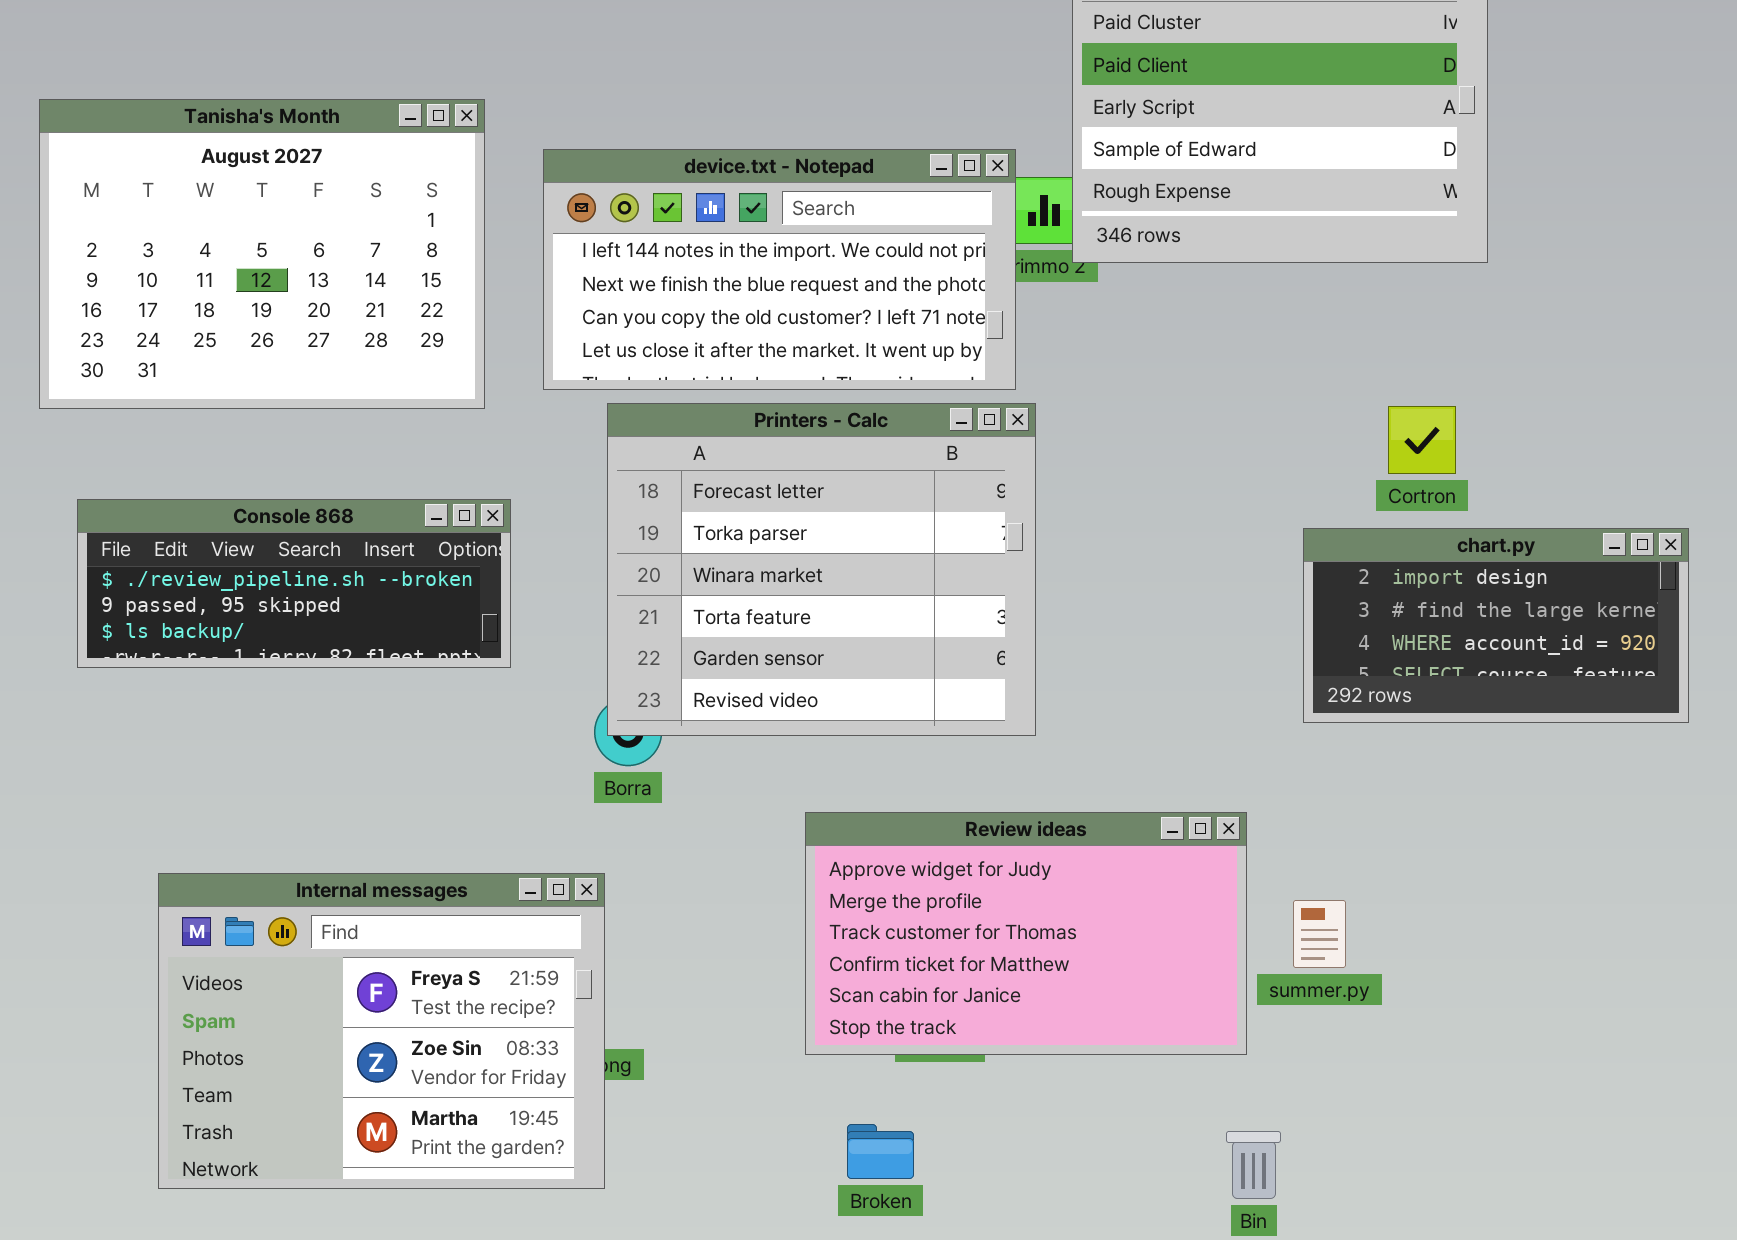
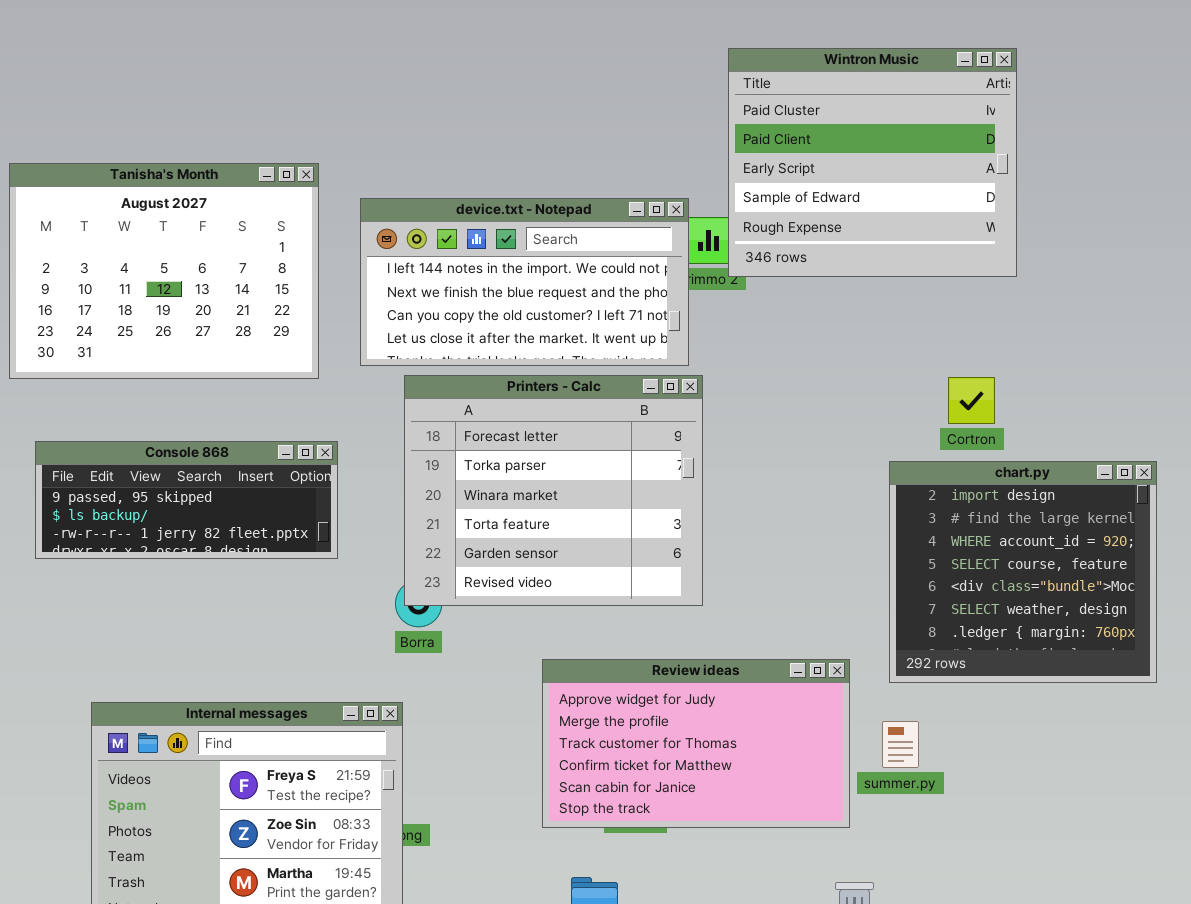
Console 868: [77,499,511,668] -> [35,441,338,559], scrolled down 1 row
chart.py: [1303,528,1689,723] -> [889,461,1157,683], resized

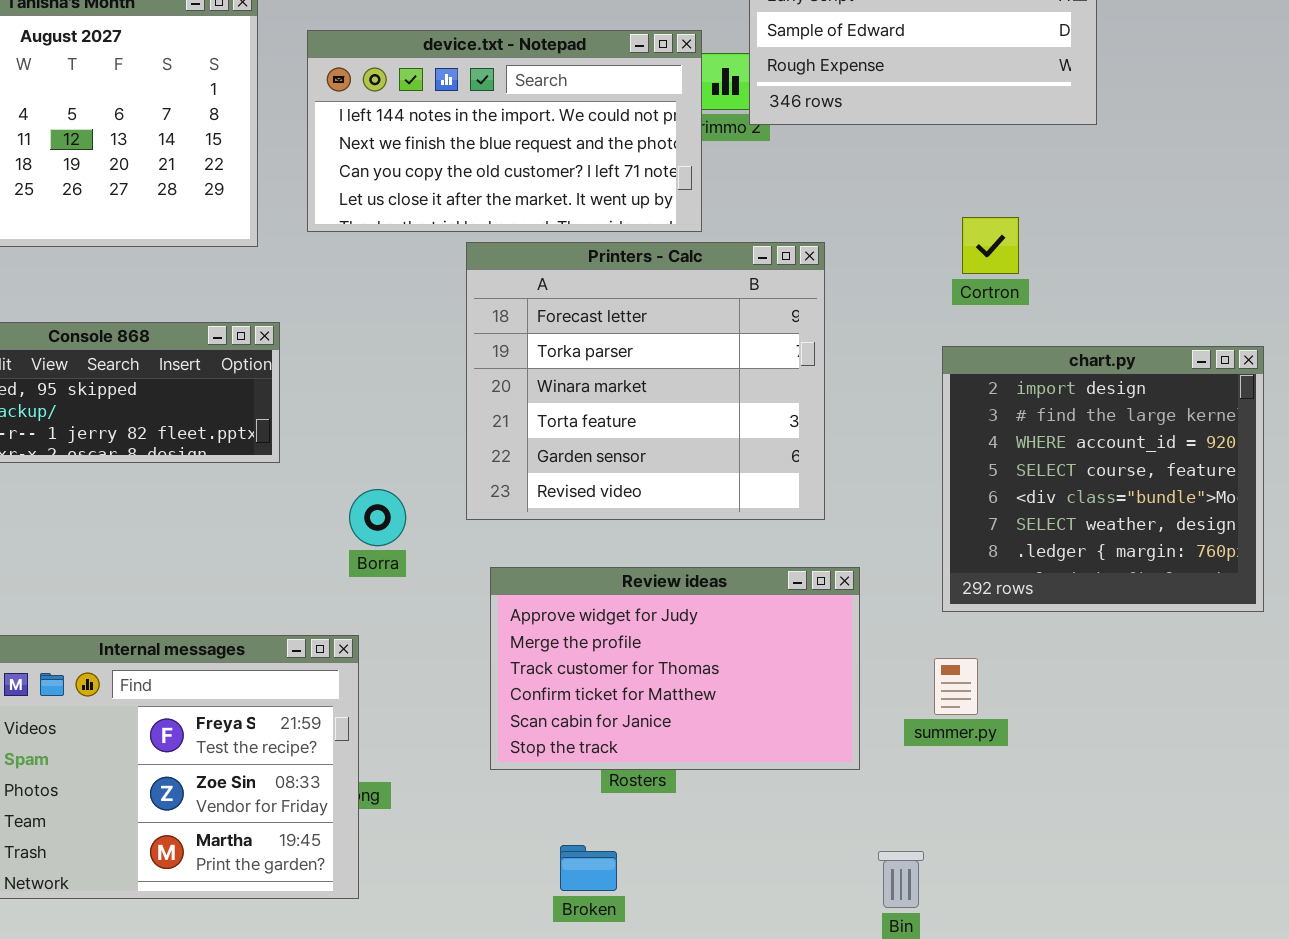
Printers - Calc: [404,375,703,606] -> [466,242,825,520], moved
Cortron: [948,377,995,424] -> [962,217,1019,274], moved
Review ideas: [542,659,850,828] -> [490,567,860,770], moved

